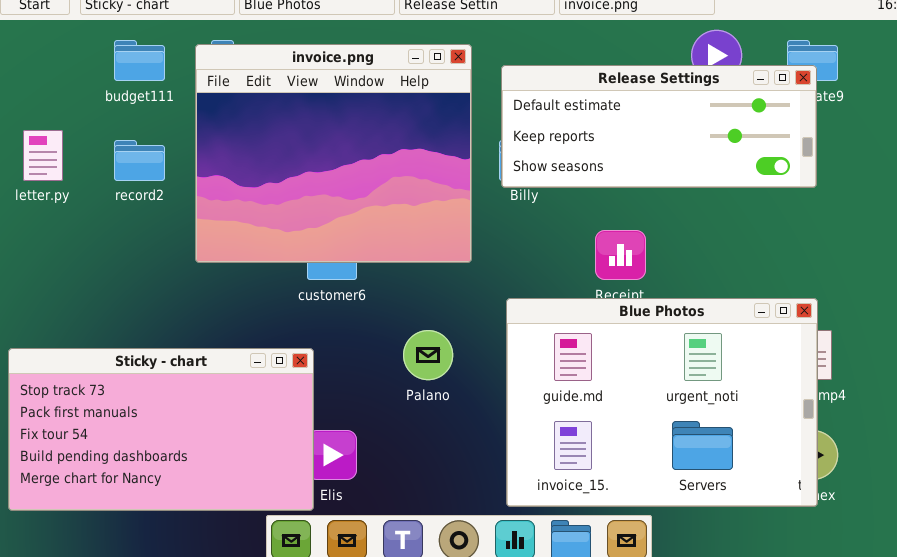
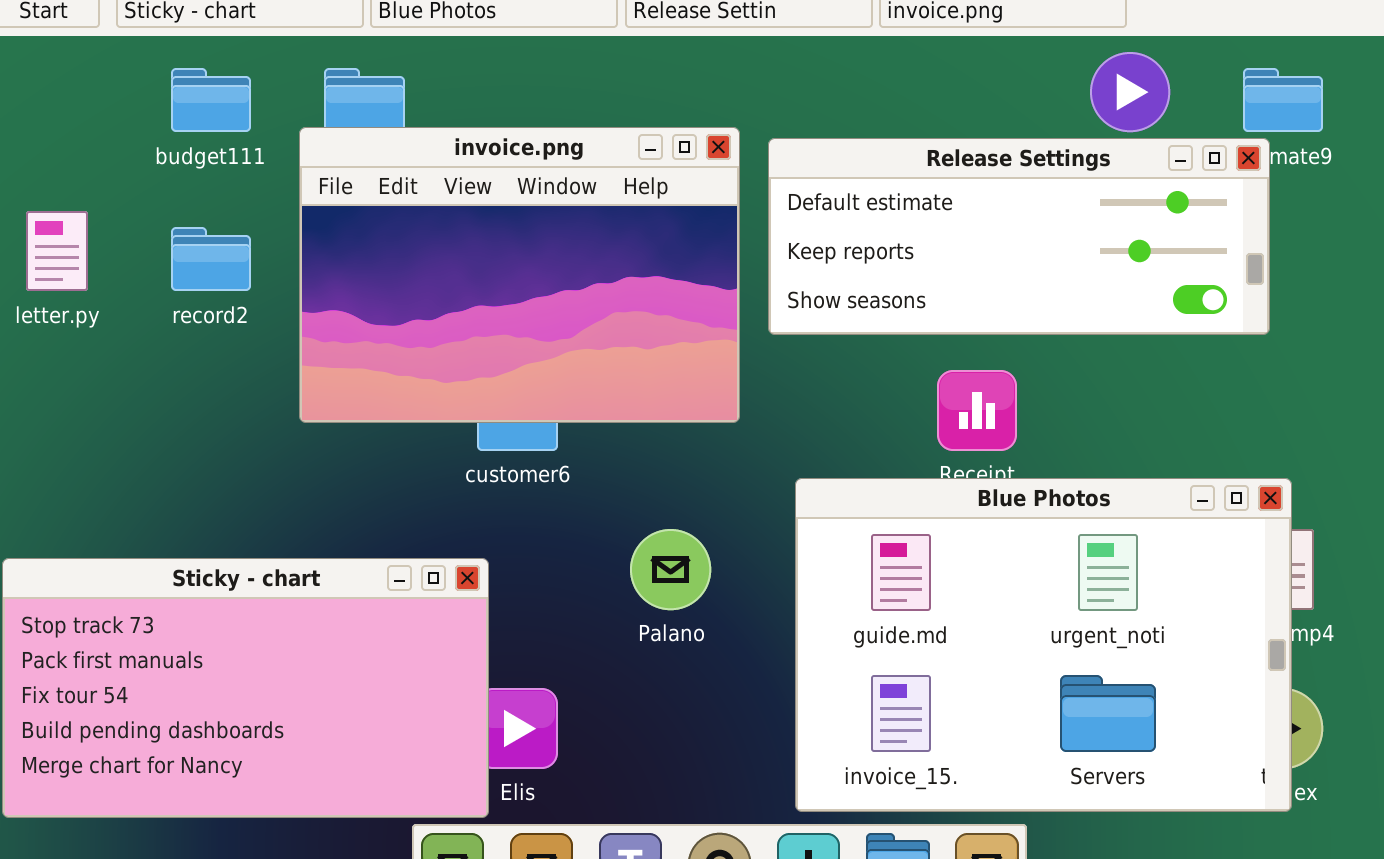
invoice.png: [195,44,472,263] -> [299,127,740,423], resized
Release Settings: [501,65,817,188] -> [768,138,1270,335], moved

